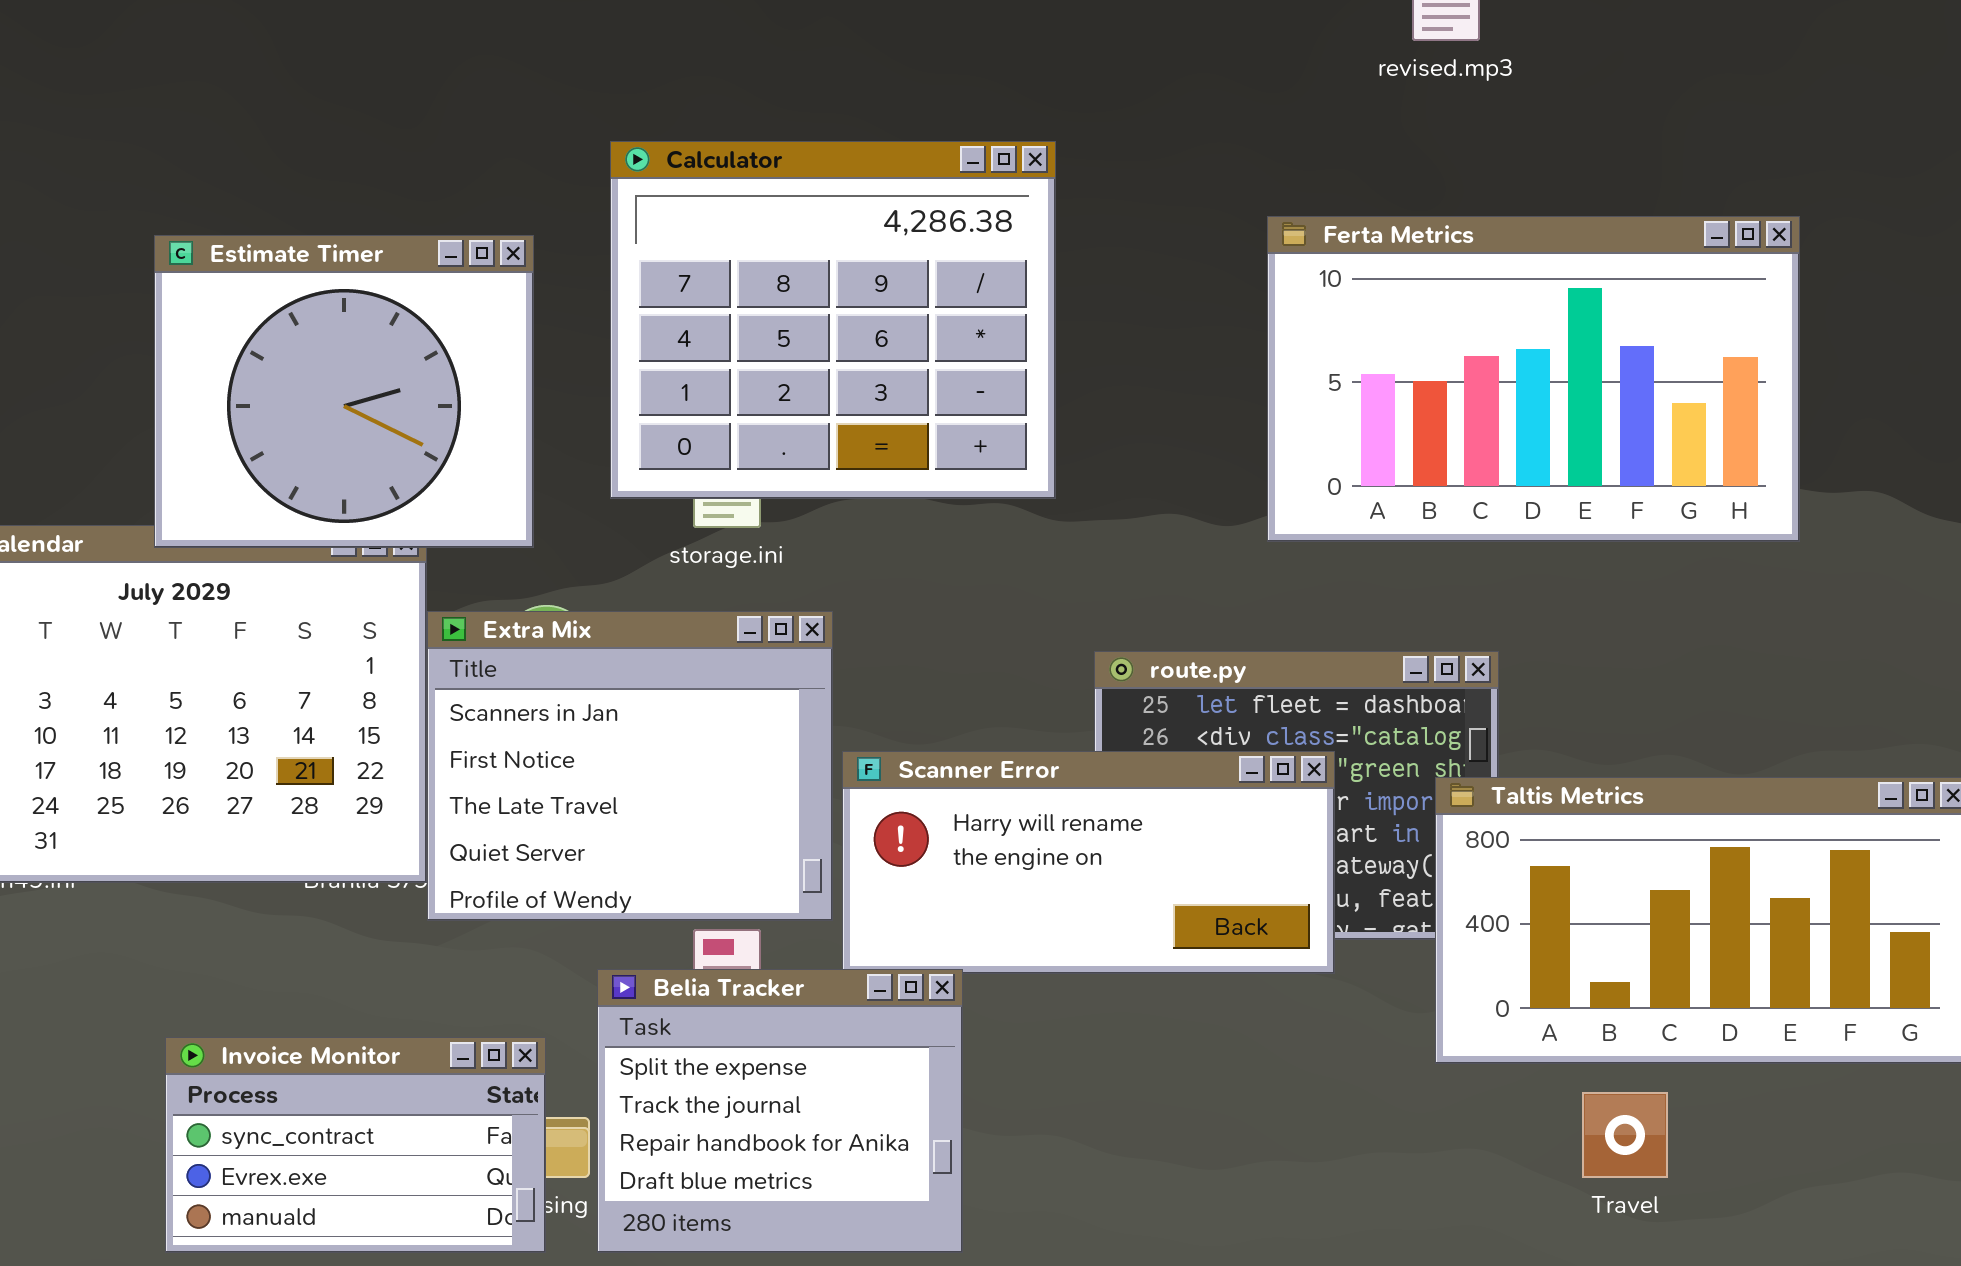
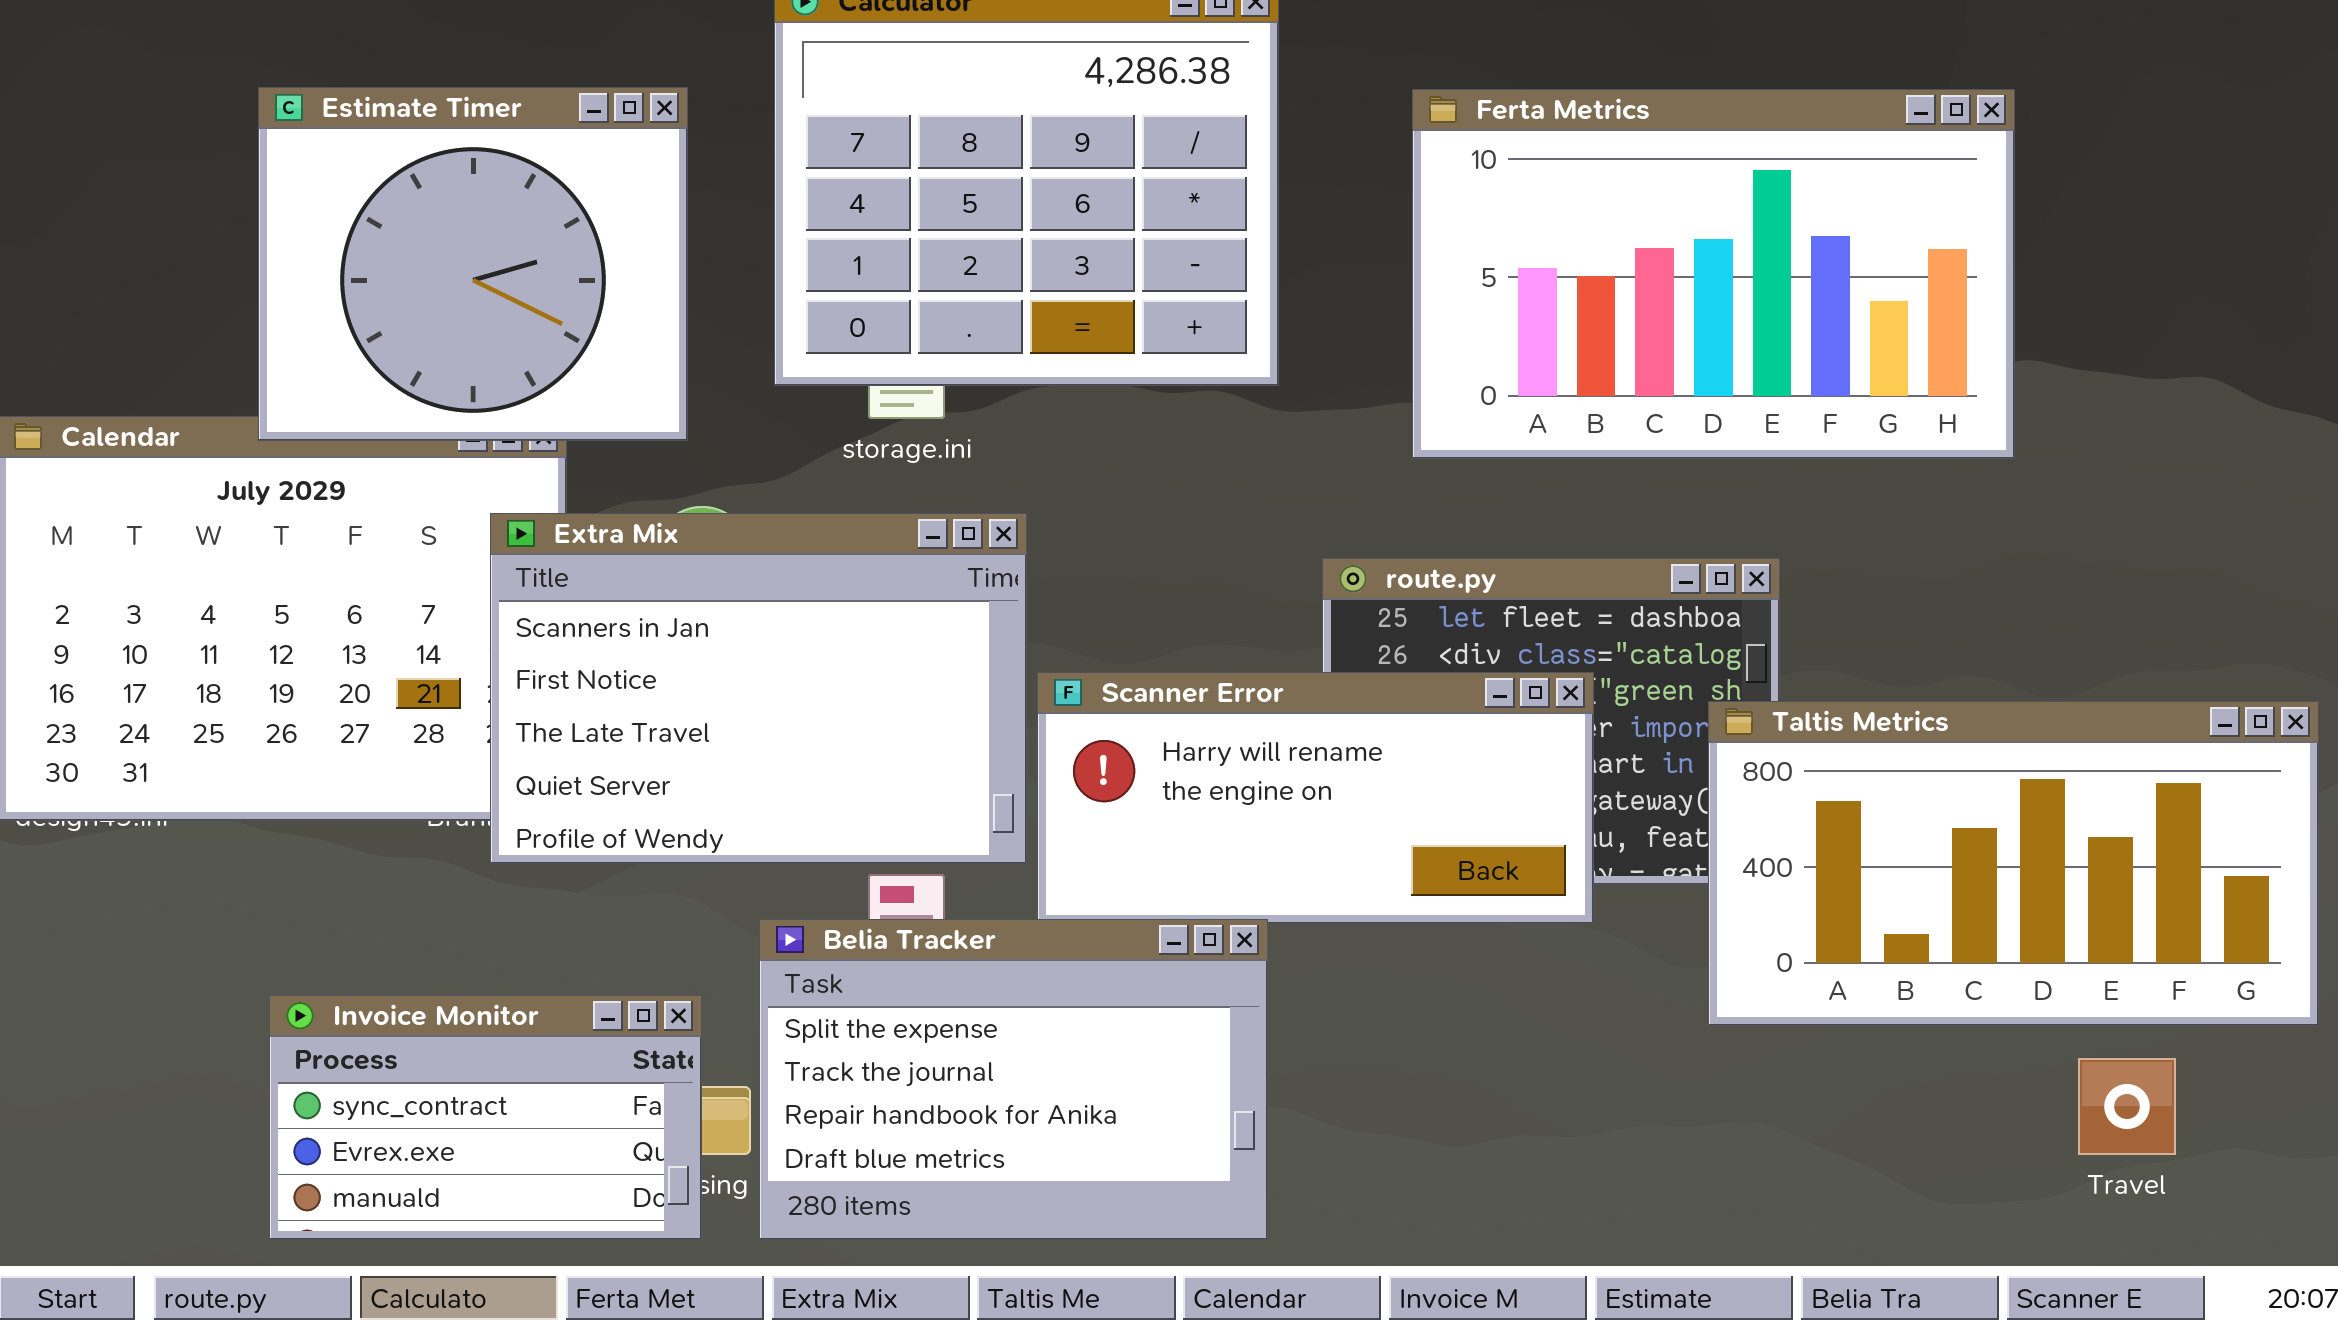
Ferta Metrics: [1267,216,1800,542] -> [1412,89,2015,459], moved
Extra Mix: [427,611,833,921] -> [490,513,1027,864], resized
Belia Tracker: [597,969,963,1253] -> [759,919,1268,1240], resized
Travel: [1582,1092,1668,1178] -> [2078,1058,2176,1155], moved

